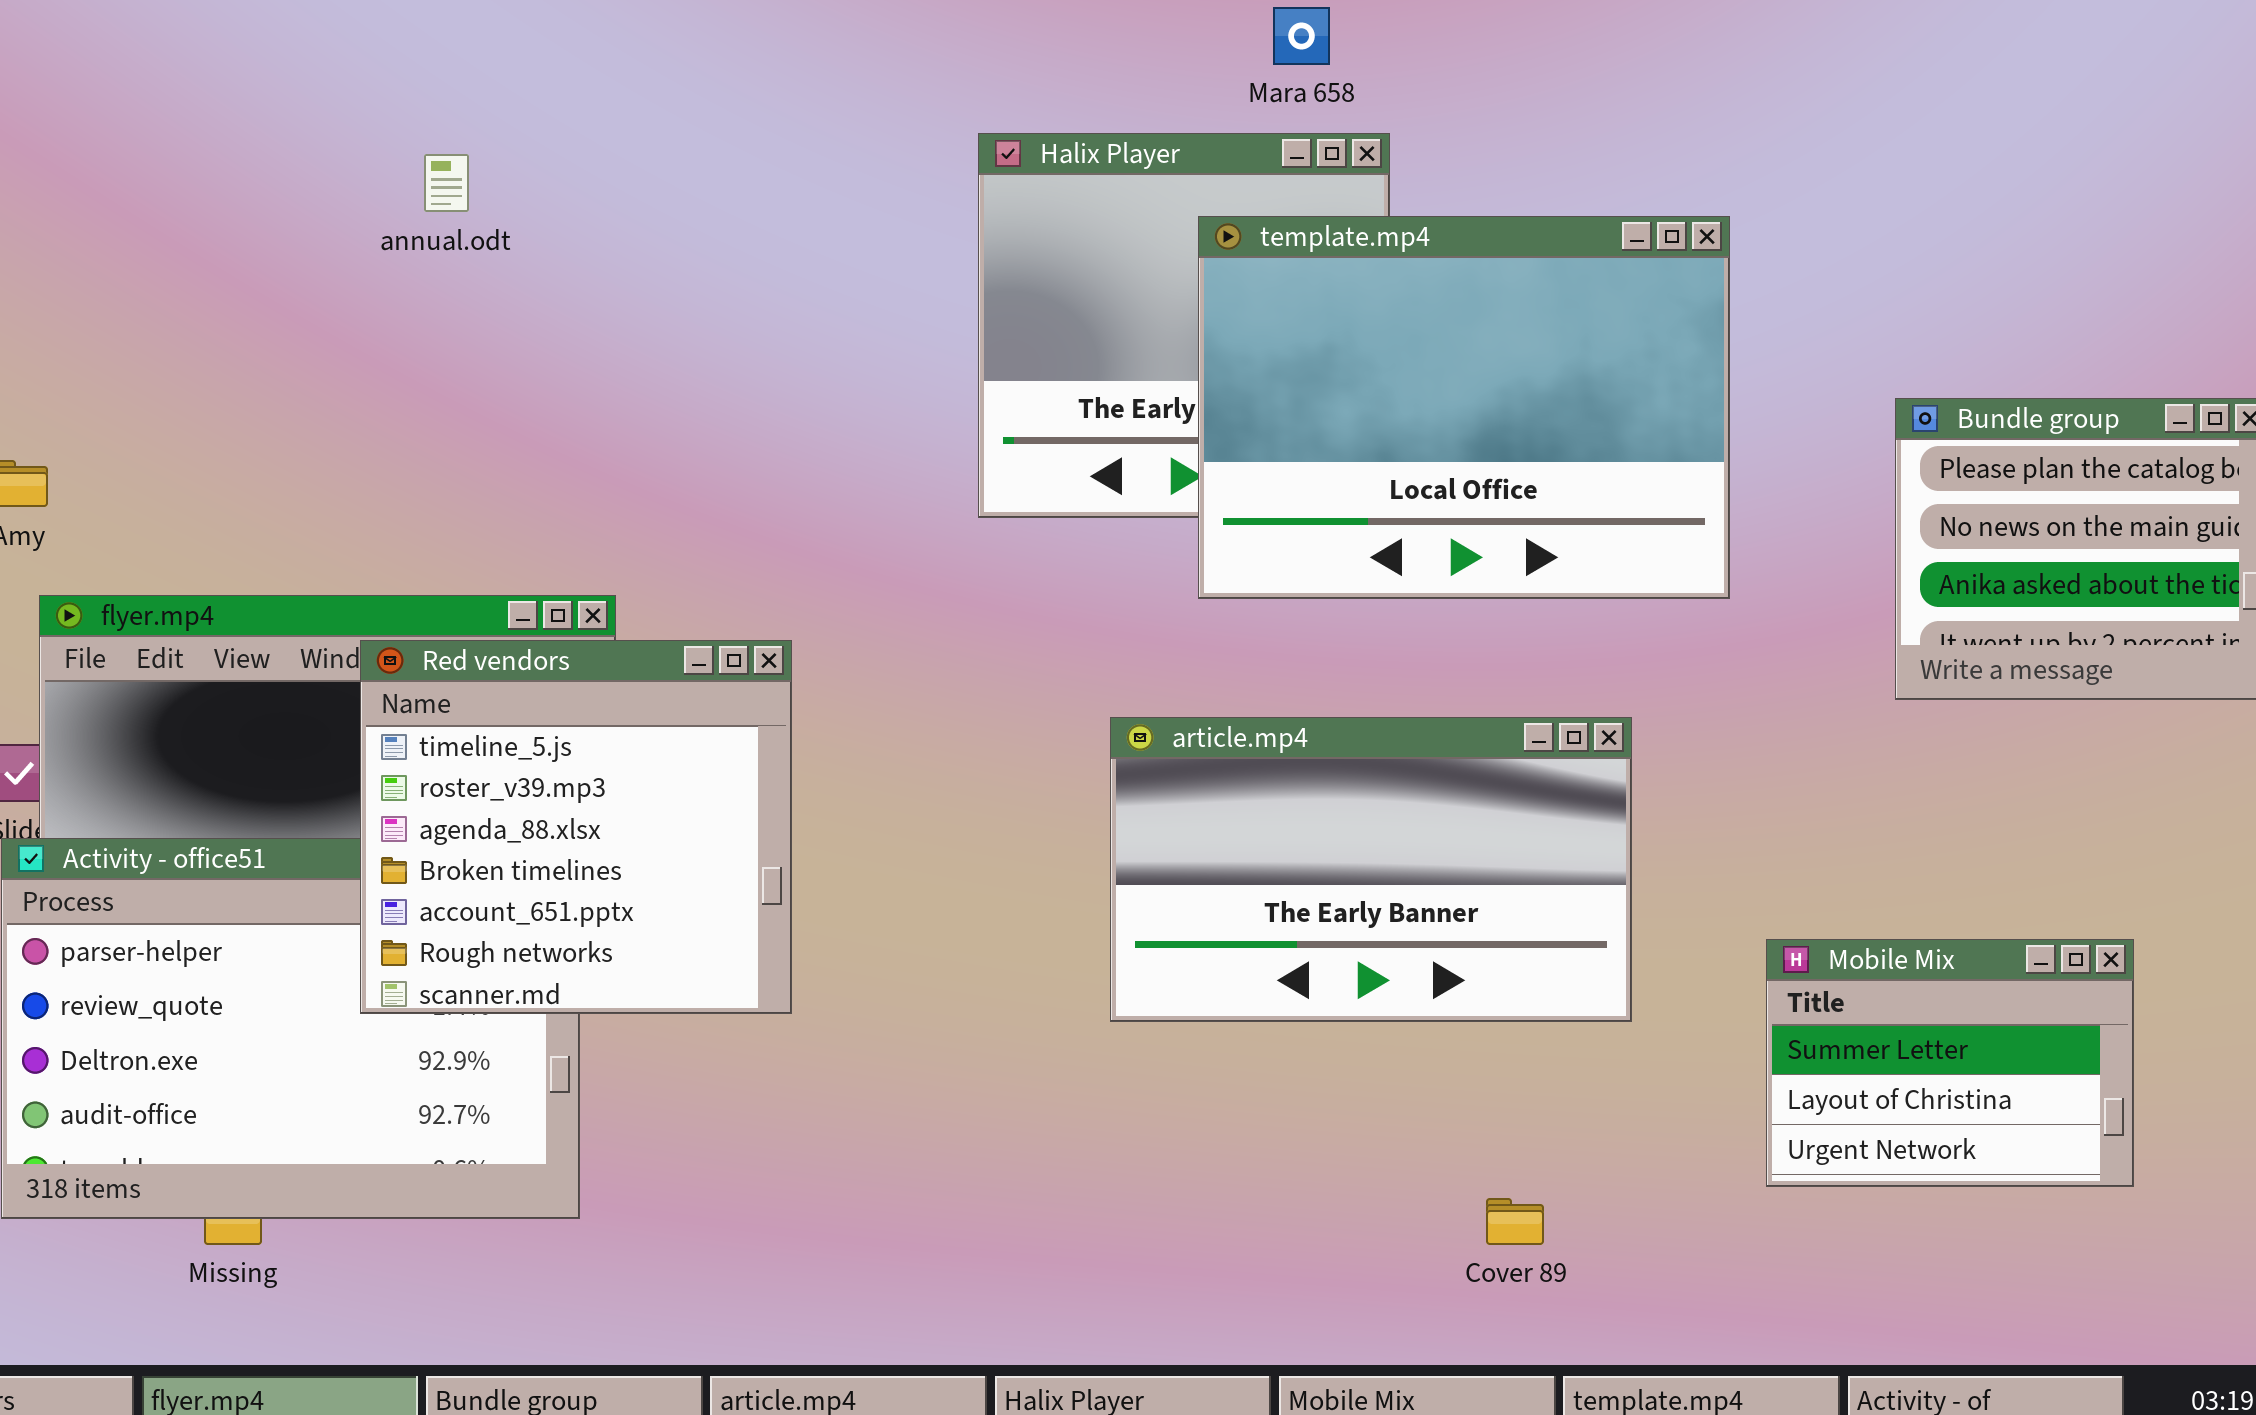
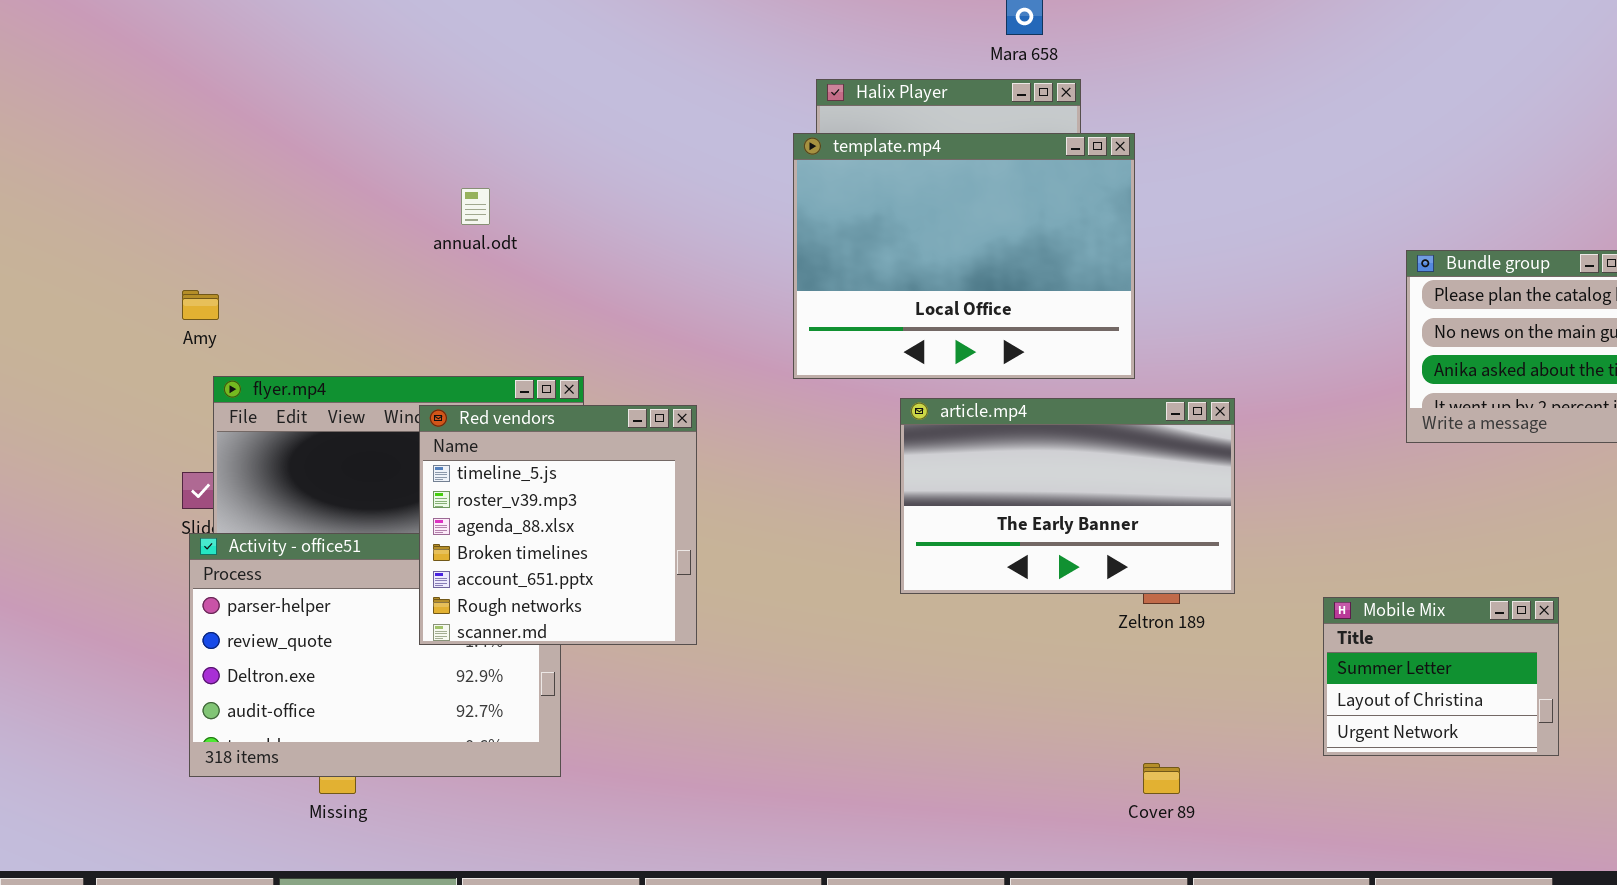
annual.odt: [424,154,469,212] -> [461,188,490,225], moved
template.mp4: [1198,216,1730,599] -> [793,133,1135,379], moved
article.mp4: [1110,717,1632,1022] -> [900,398,1235,594], moved

